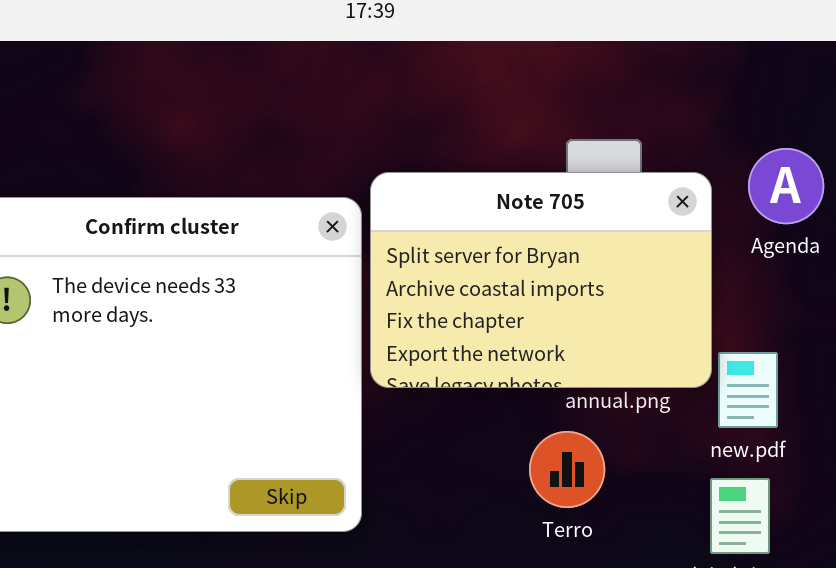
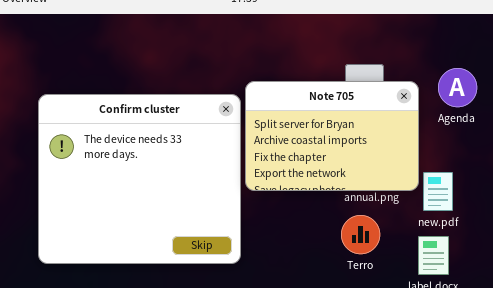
Terro: [529,431,605,508] -> [341,215,380,254], moved

